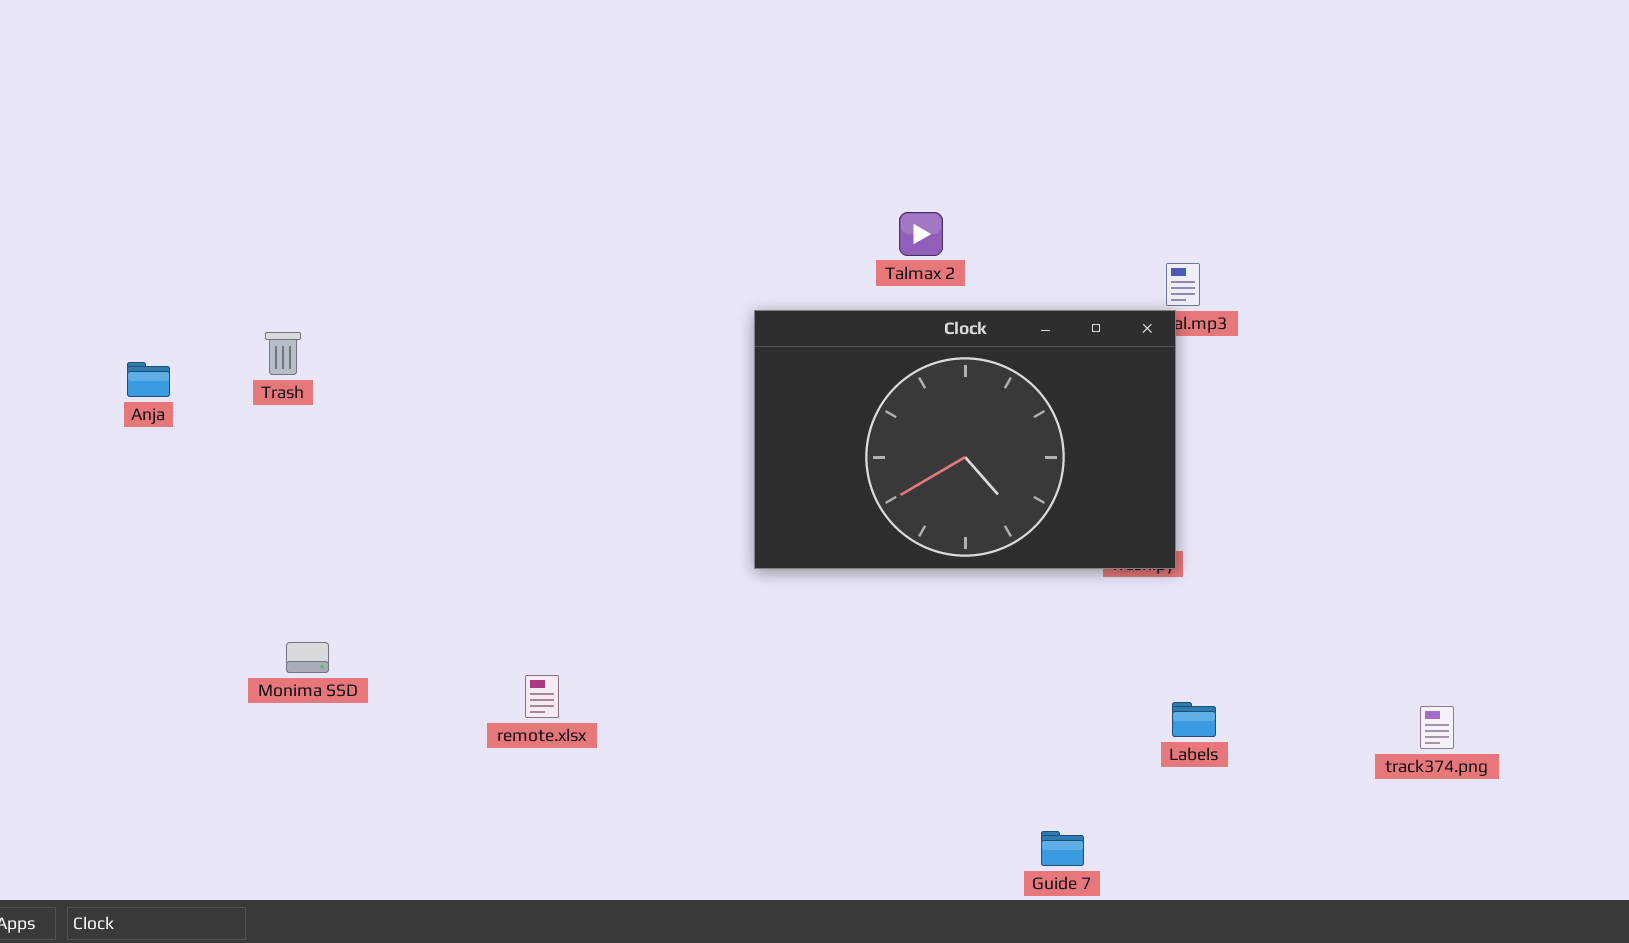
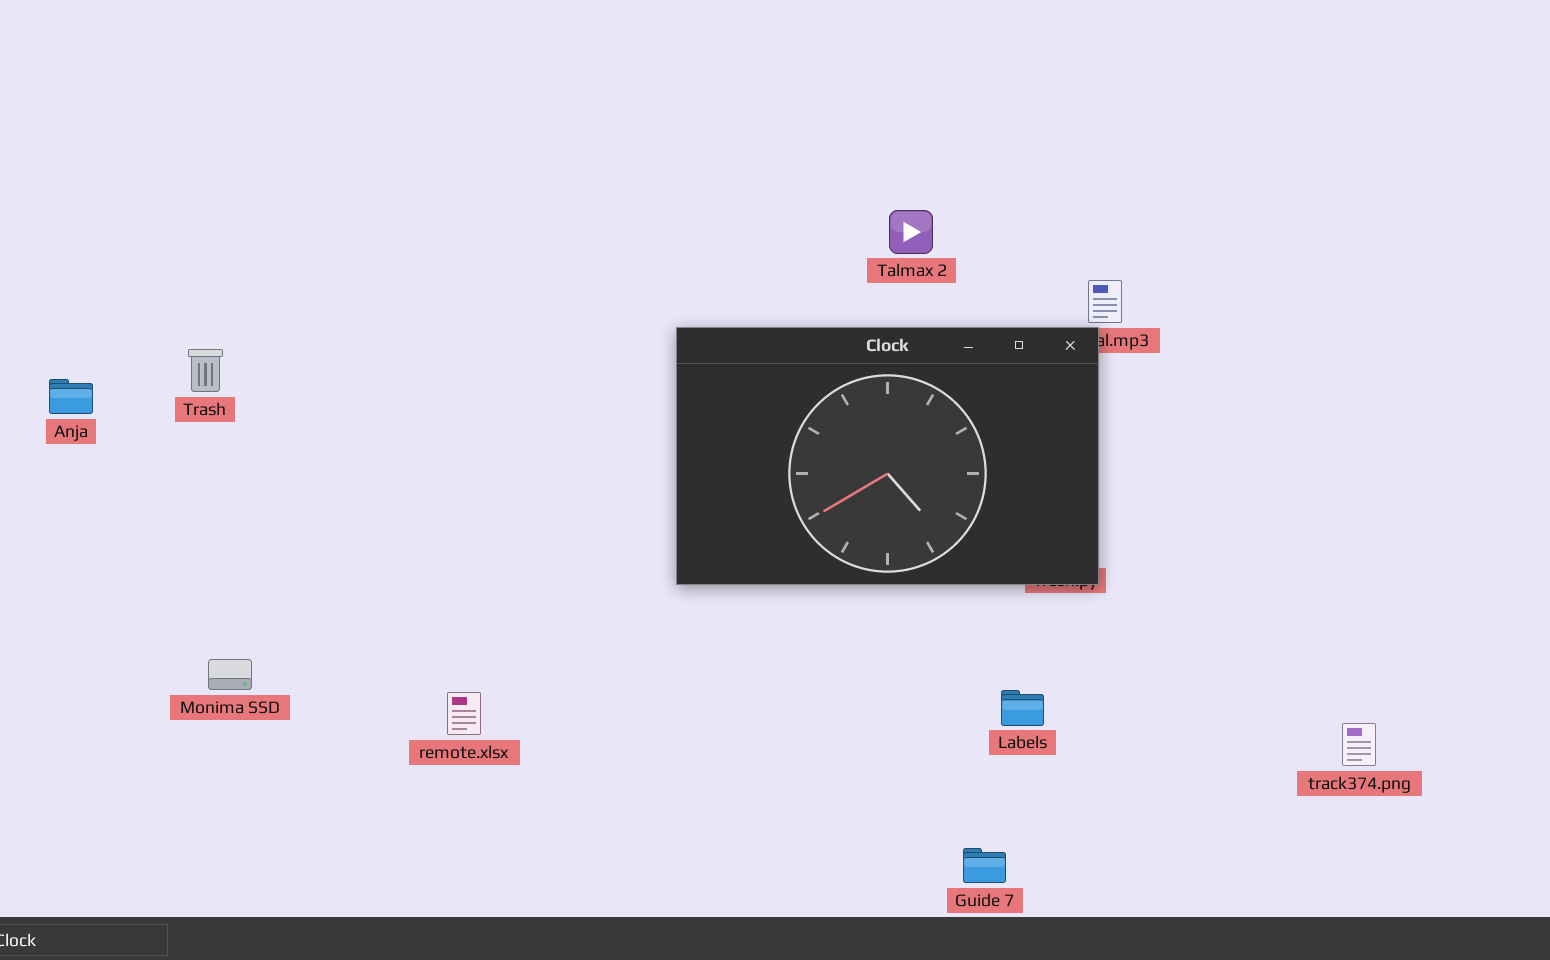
Talmax 2: [899,212,943,256] -> [889,210,933,254], moved
Labels: [1172,702,1216,737] -> [1001,690,1044,726], moved

